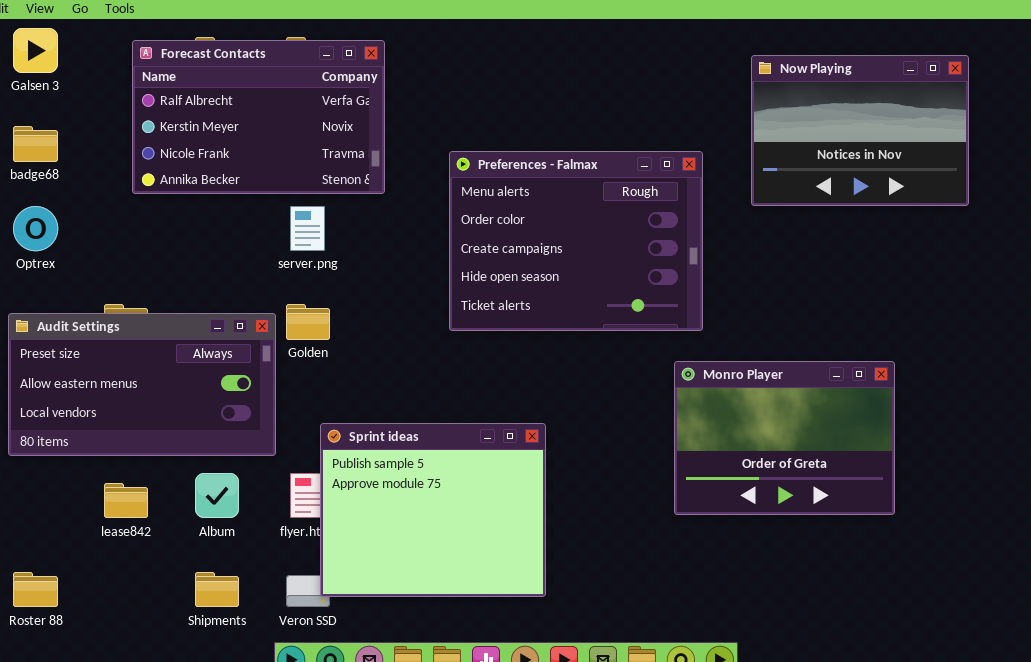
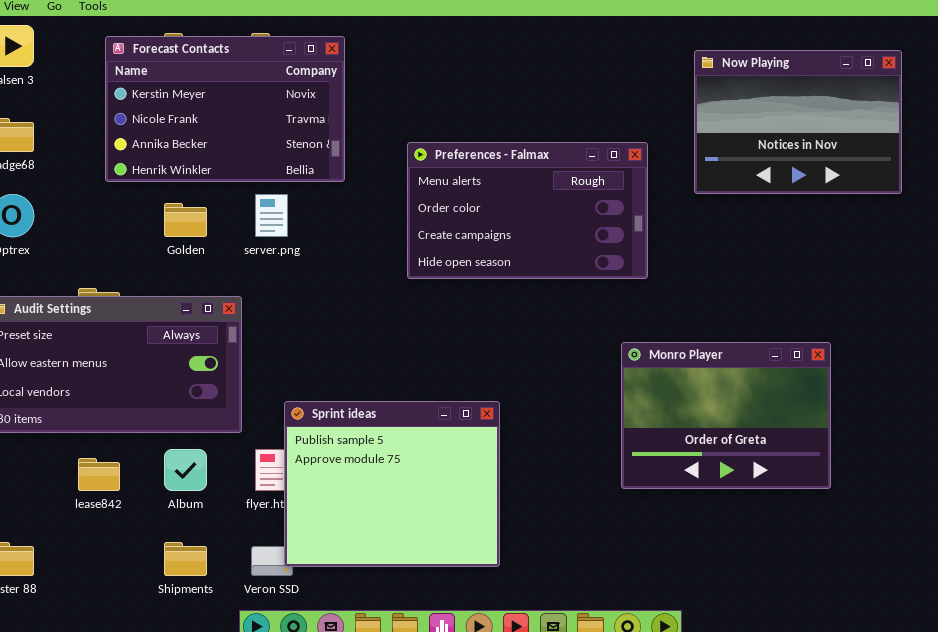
Forecast Contacts: [132,40,385,194] -> [105,36,345,182], scrolled down 1 row
Preferences - Falmax: [449,151,703,331] -> [407,142,648,279], resized
Golden: [286,304,330,340] -> [164,203,207,237], moved

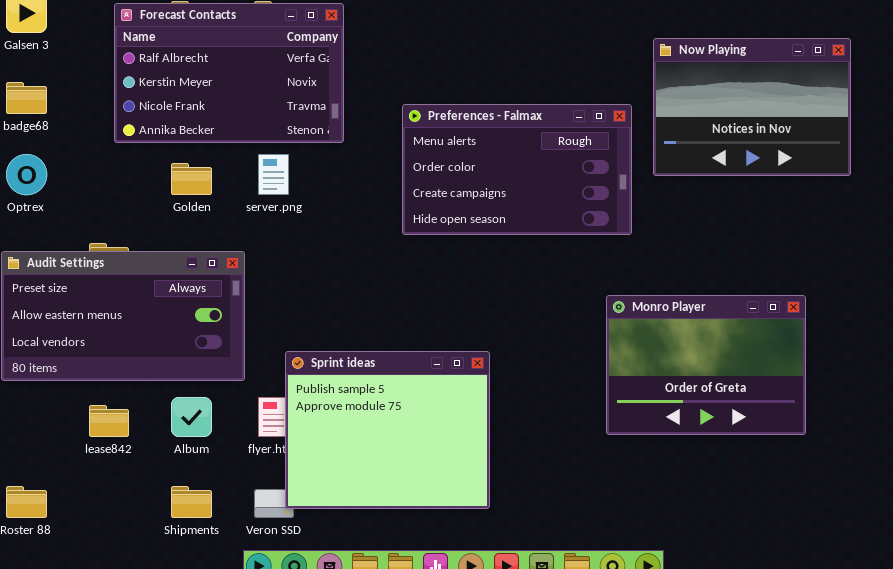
Forecast Contacts: [105,36,345,182] -> [114,3,344,143], scrolled up 1 row
Now Playing: [694,50,902,194] -> [653,38,851,176], moved

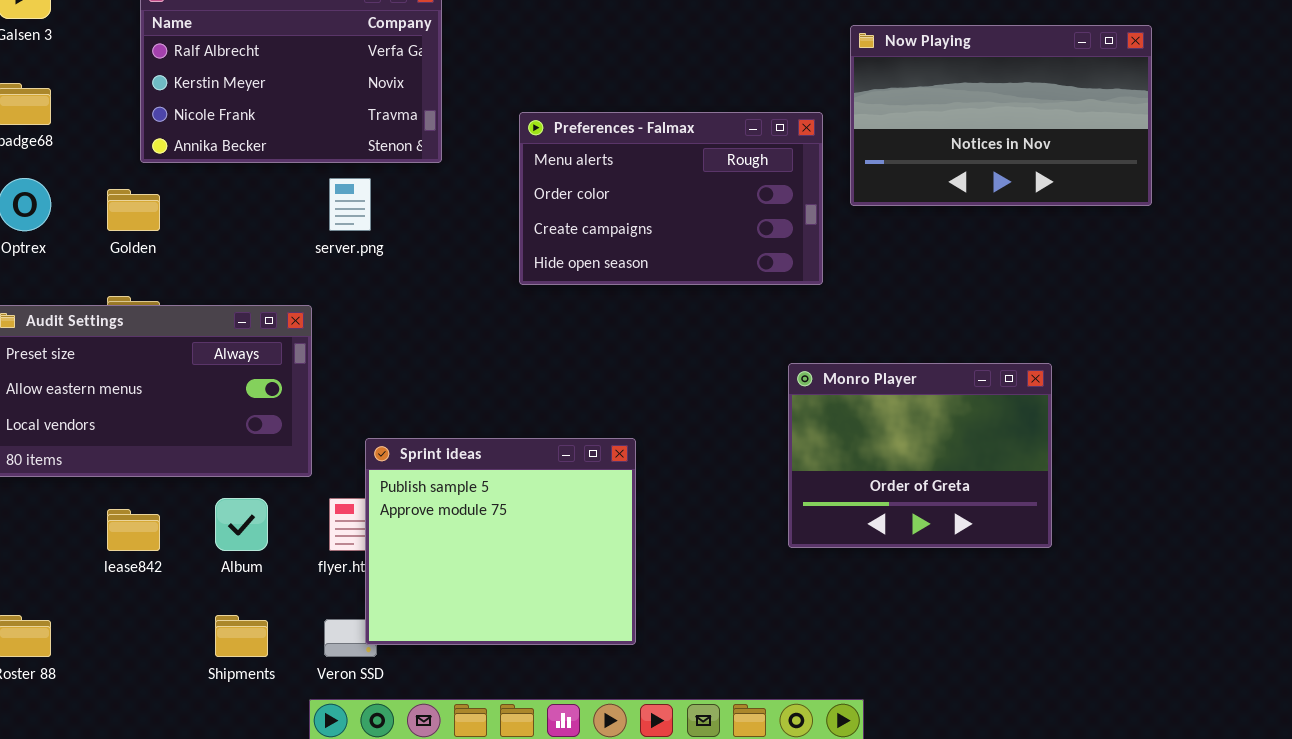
Now Playing: [653,38,851,176] -> [850,25,1152,206], resized
Golden: [171,163,212,195] -> [107,189,160,231], moved

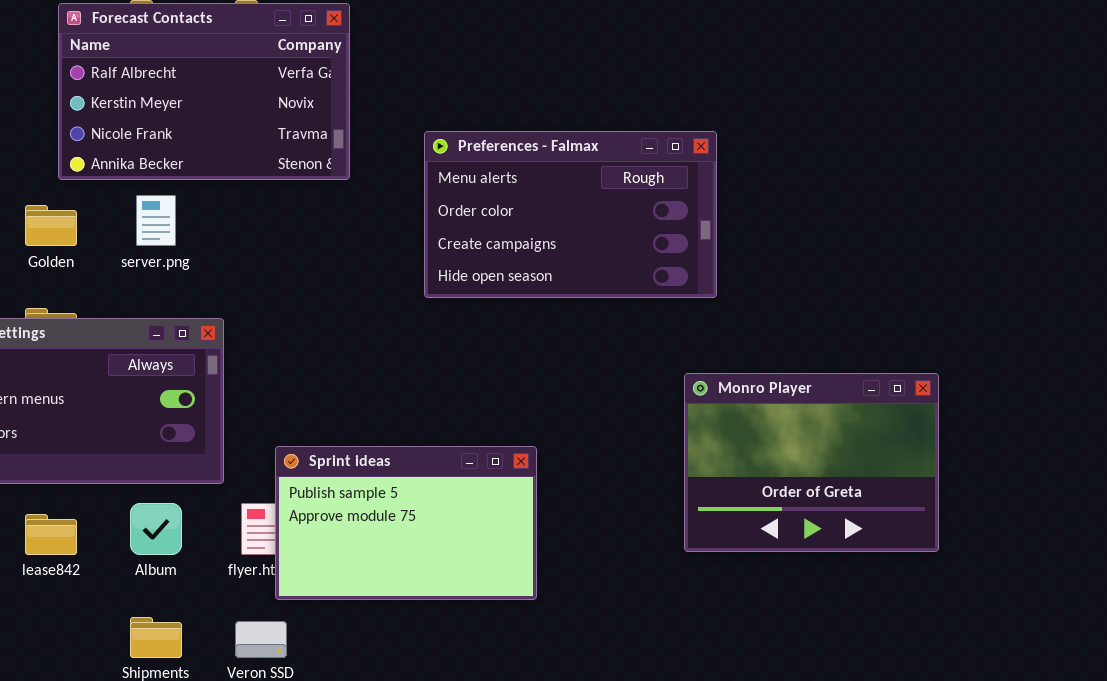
Now Playing: [850,25,1152,206] -> none, closed
server.png: [329,178,371,231] -> [136,195,176,246], moved
Sprint ideas: [365,438,636,645] -> [275,446,537,600], resized

